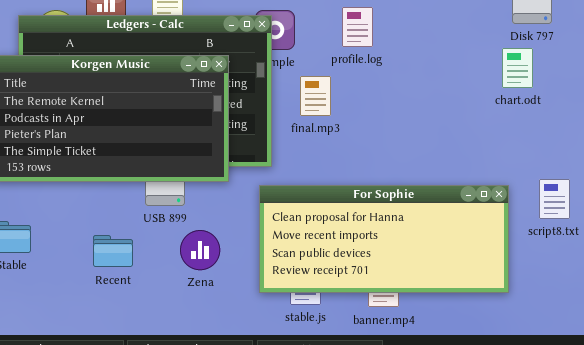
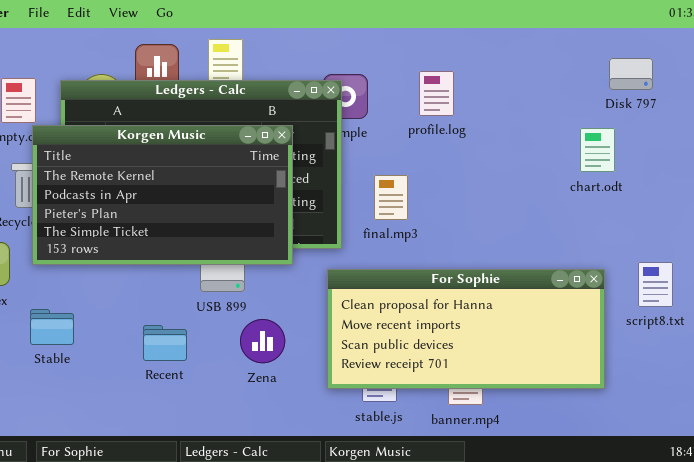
chart.odt: [502,48,533,88] -> [580,128,615,172], moved
final.mp3: [300,76,331,116] -> [374,175,408,220], moved

